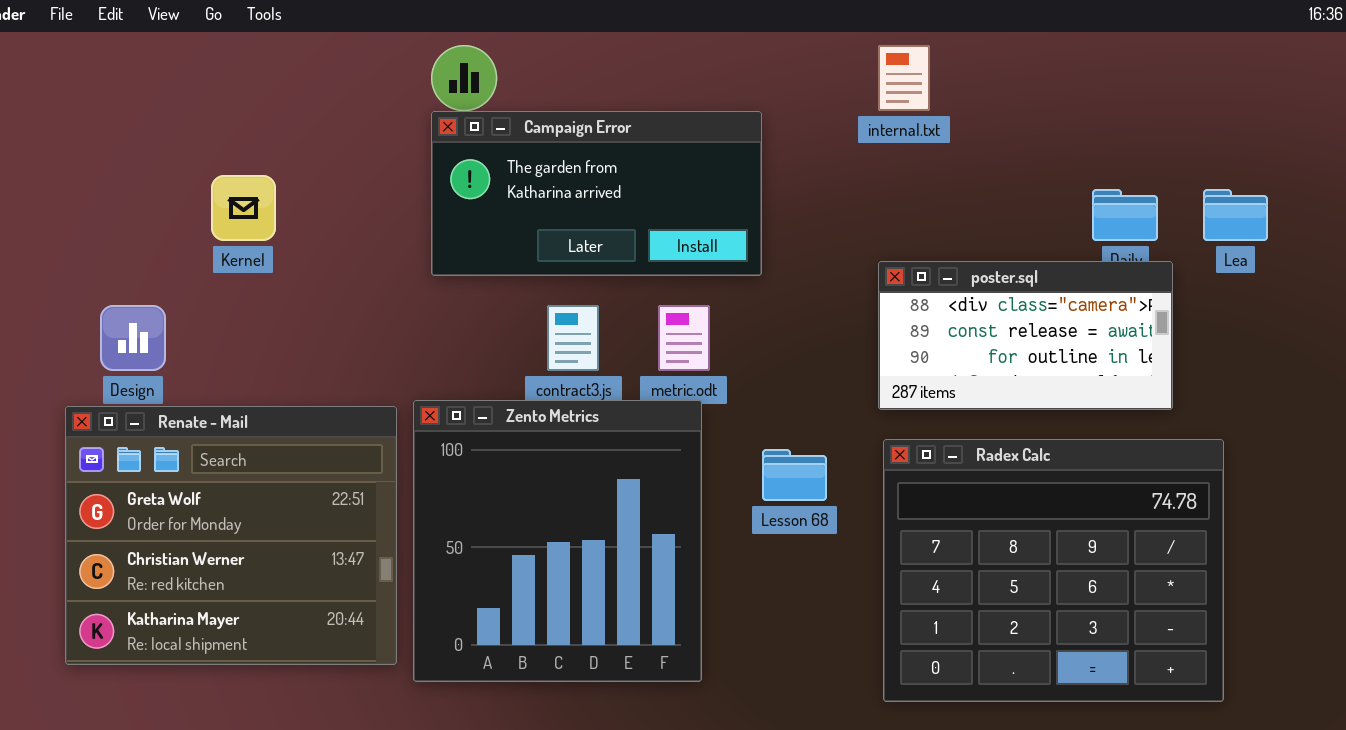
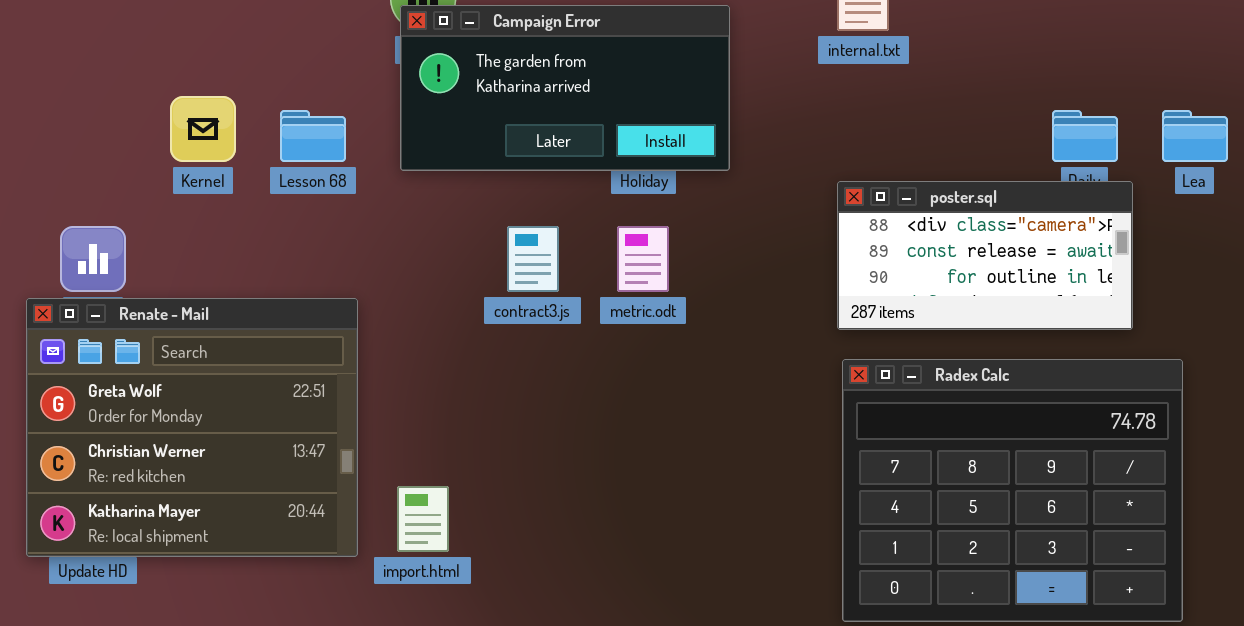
Campaign Error: [431,111,762,276] -> [400,5,730,171], moved
Zento Metrics: [413,400,702,682] -> none, closed
Renate - Mail: [65,406,397,665] -> [26,298,358,557], moved
Lesson 68: [762,449,827,501] -> [280,110,346,162], moved

